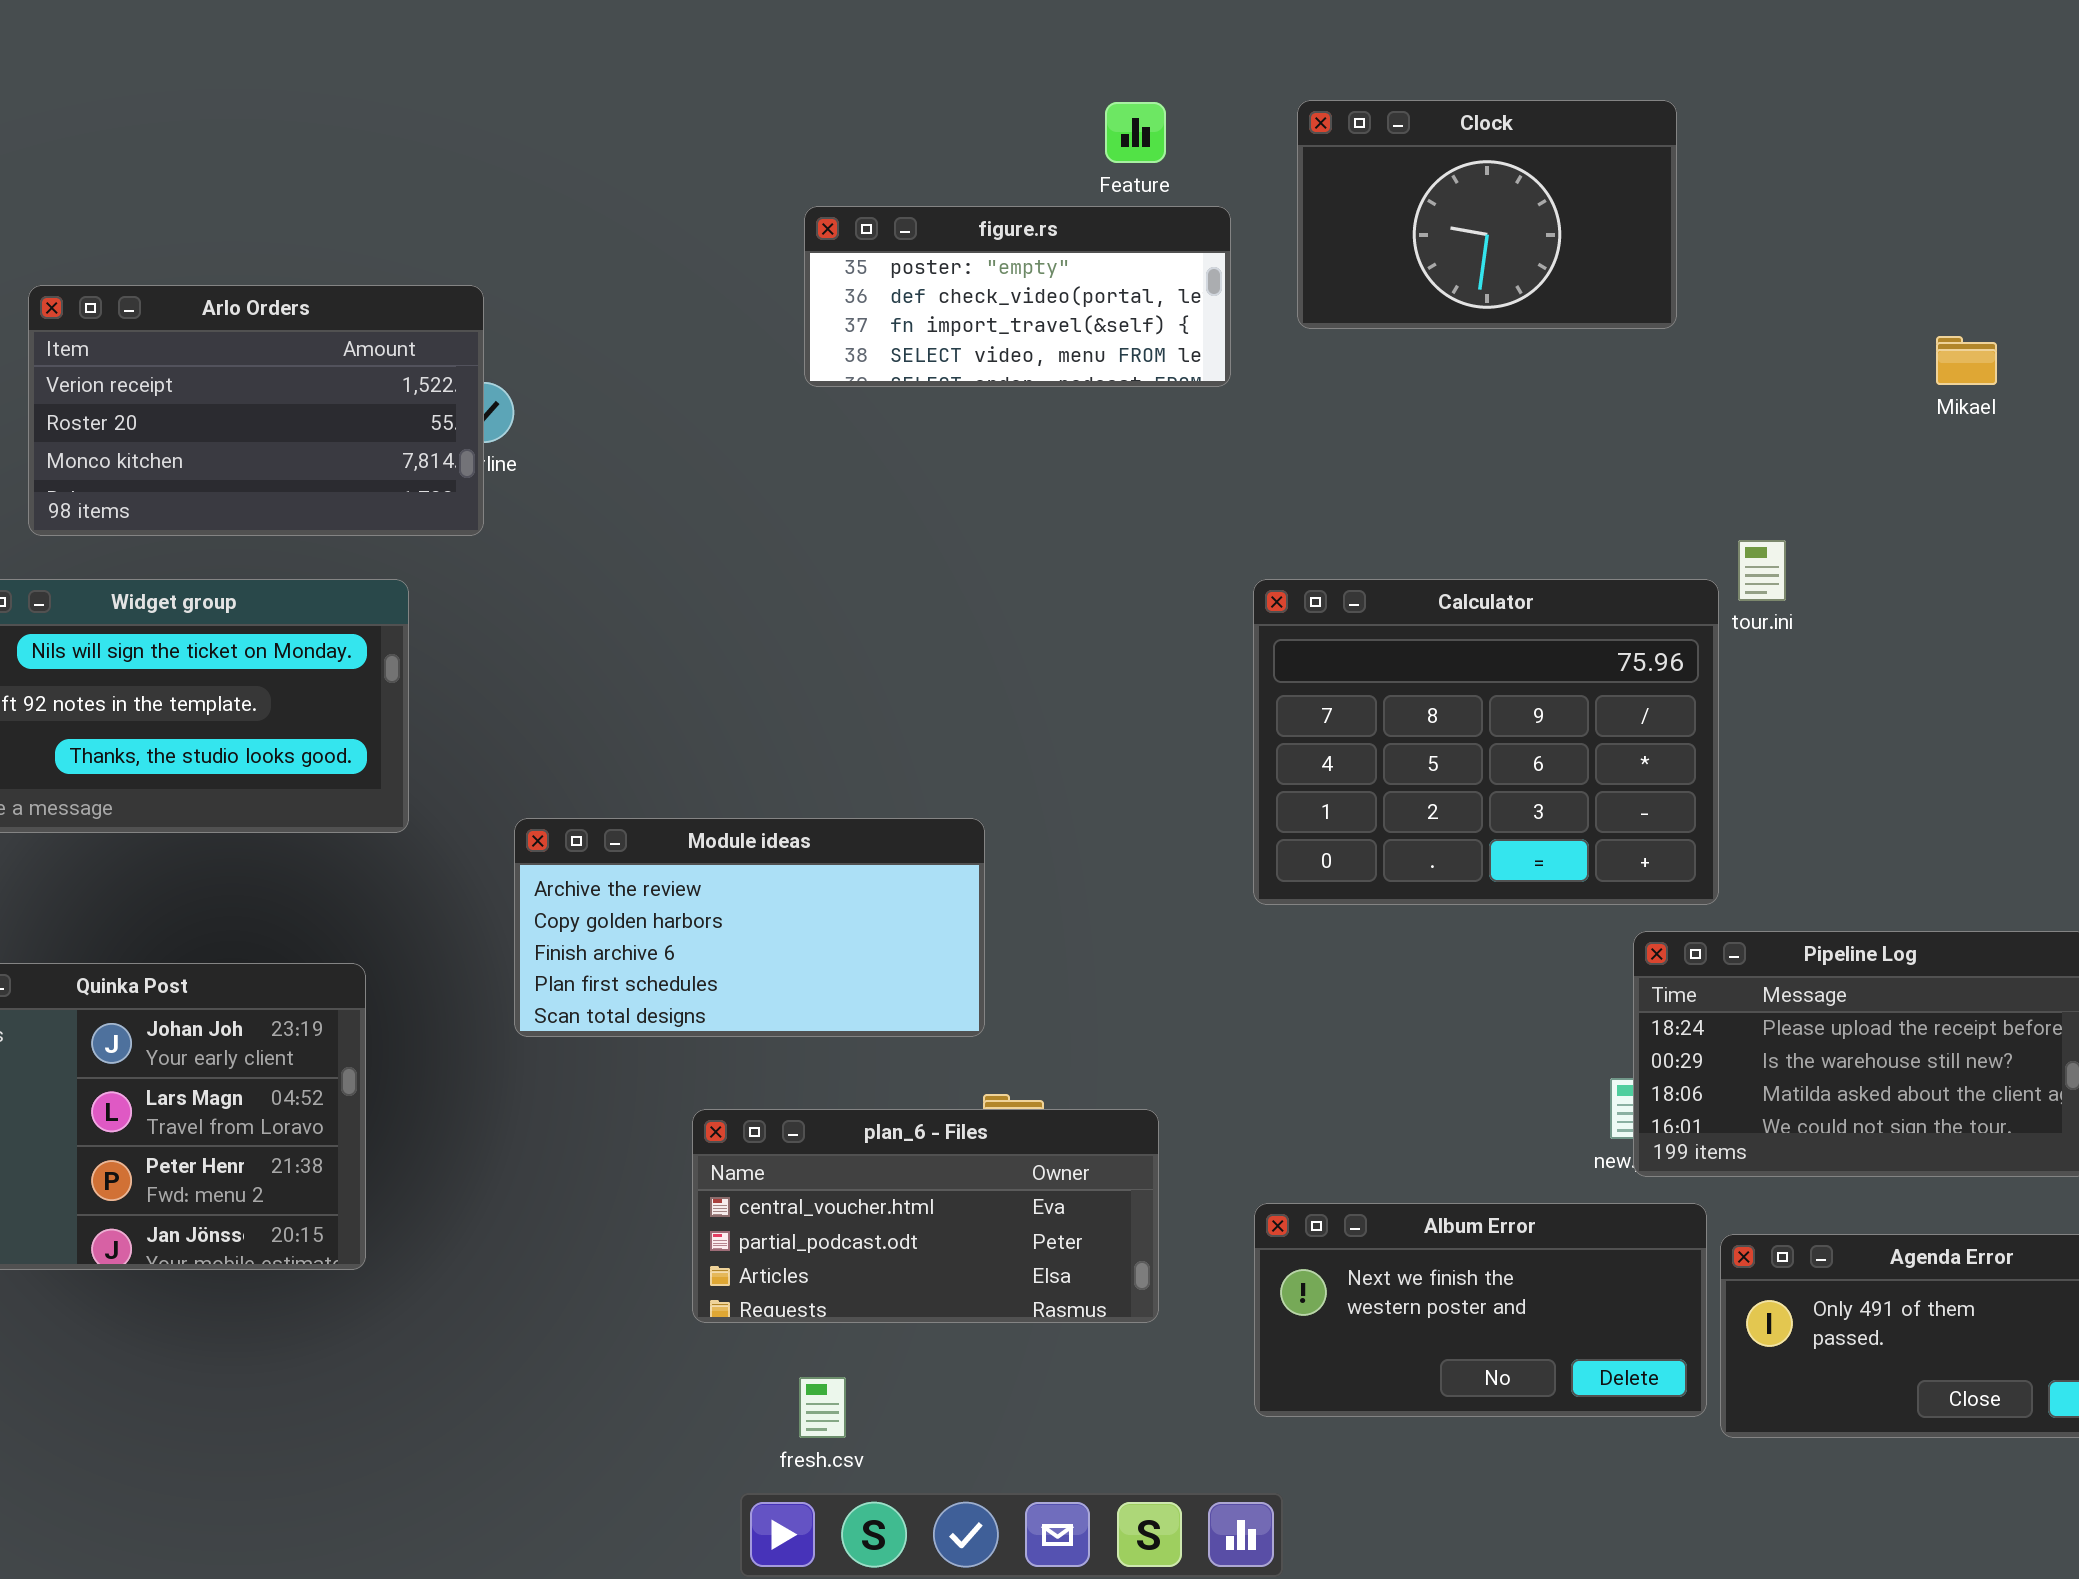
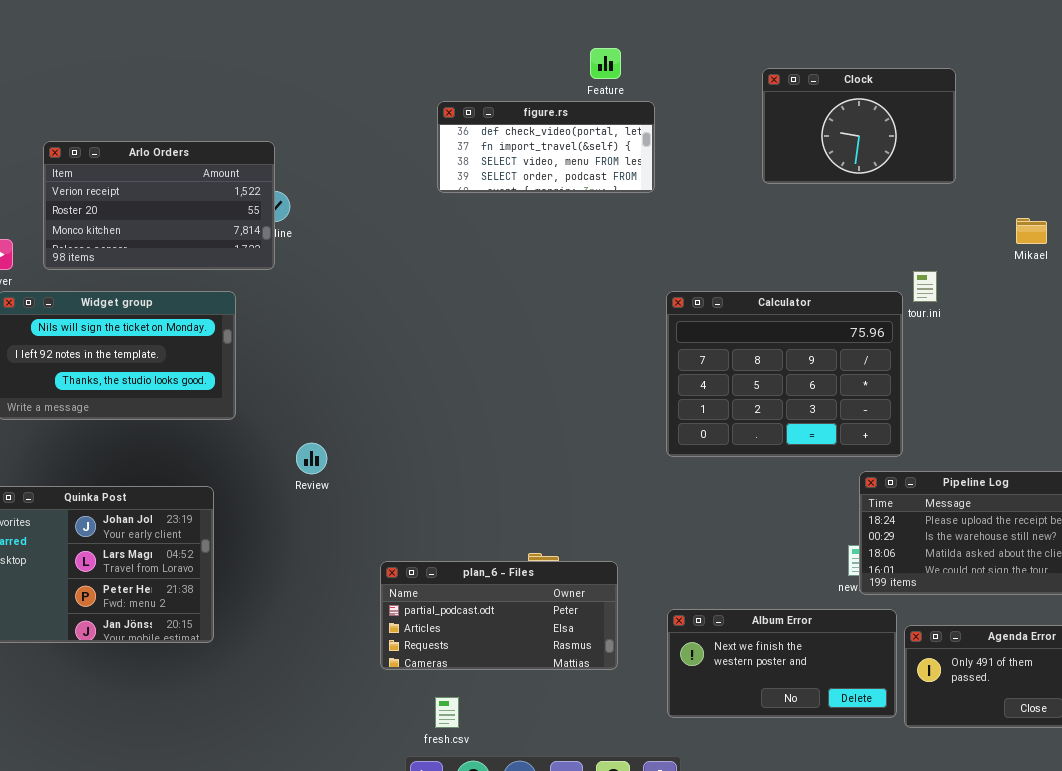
Clock: [1297,100,1677,329] -> [762,68,956,184], moved
figure.rs: [804,206,1231,387] -> [437,101,655,193], scrolled down 1 row
Mikael: [1936,336,1997,385] -> [1016,218,1047,244], moved
Module ideas: [514,818,985,1037] -> none, closed
plan_6 - Files: [692,1109,1159,1323] -> [380,561,618,670], scrolled down 1 row

